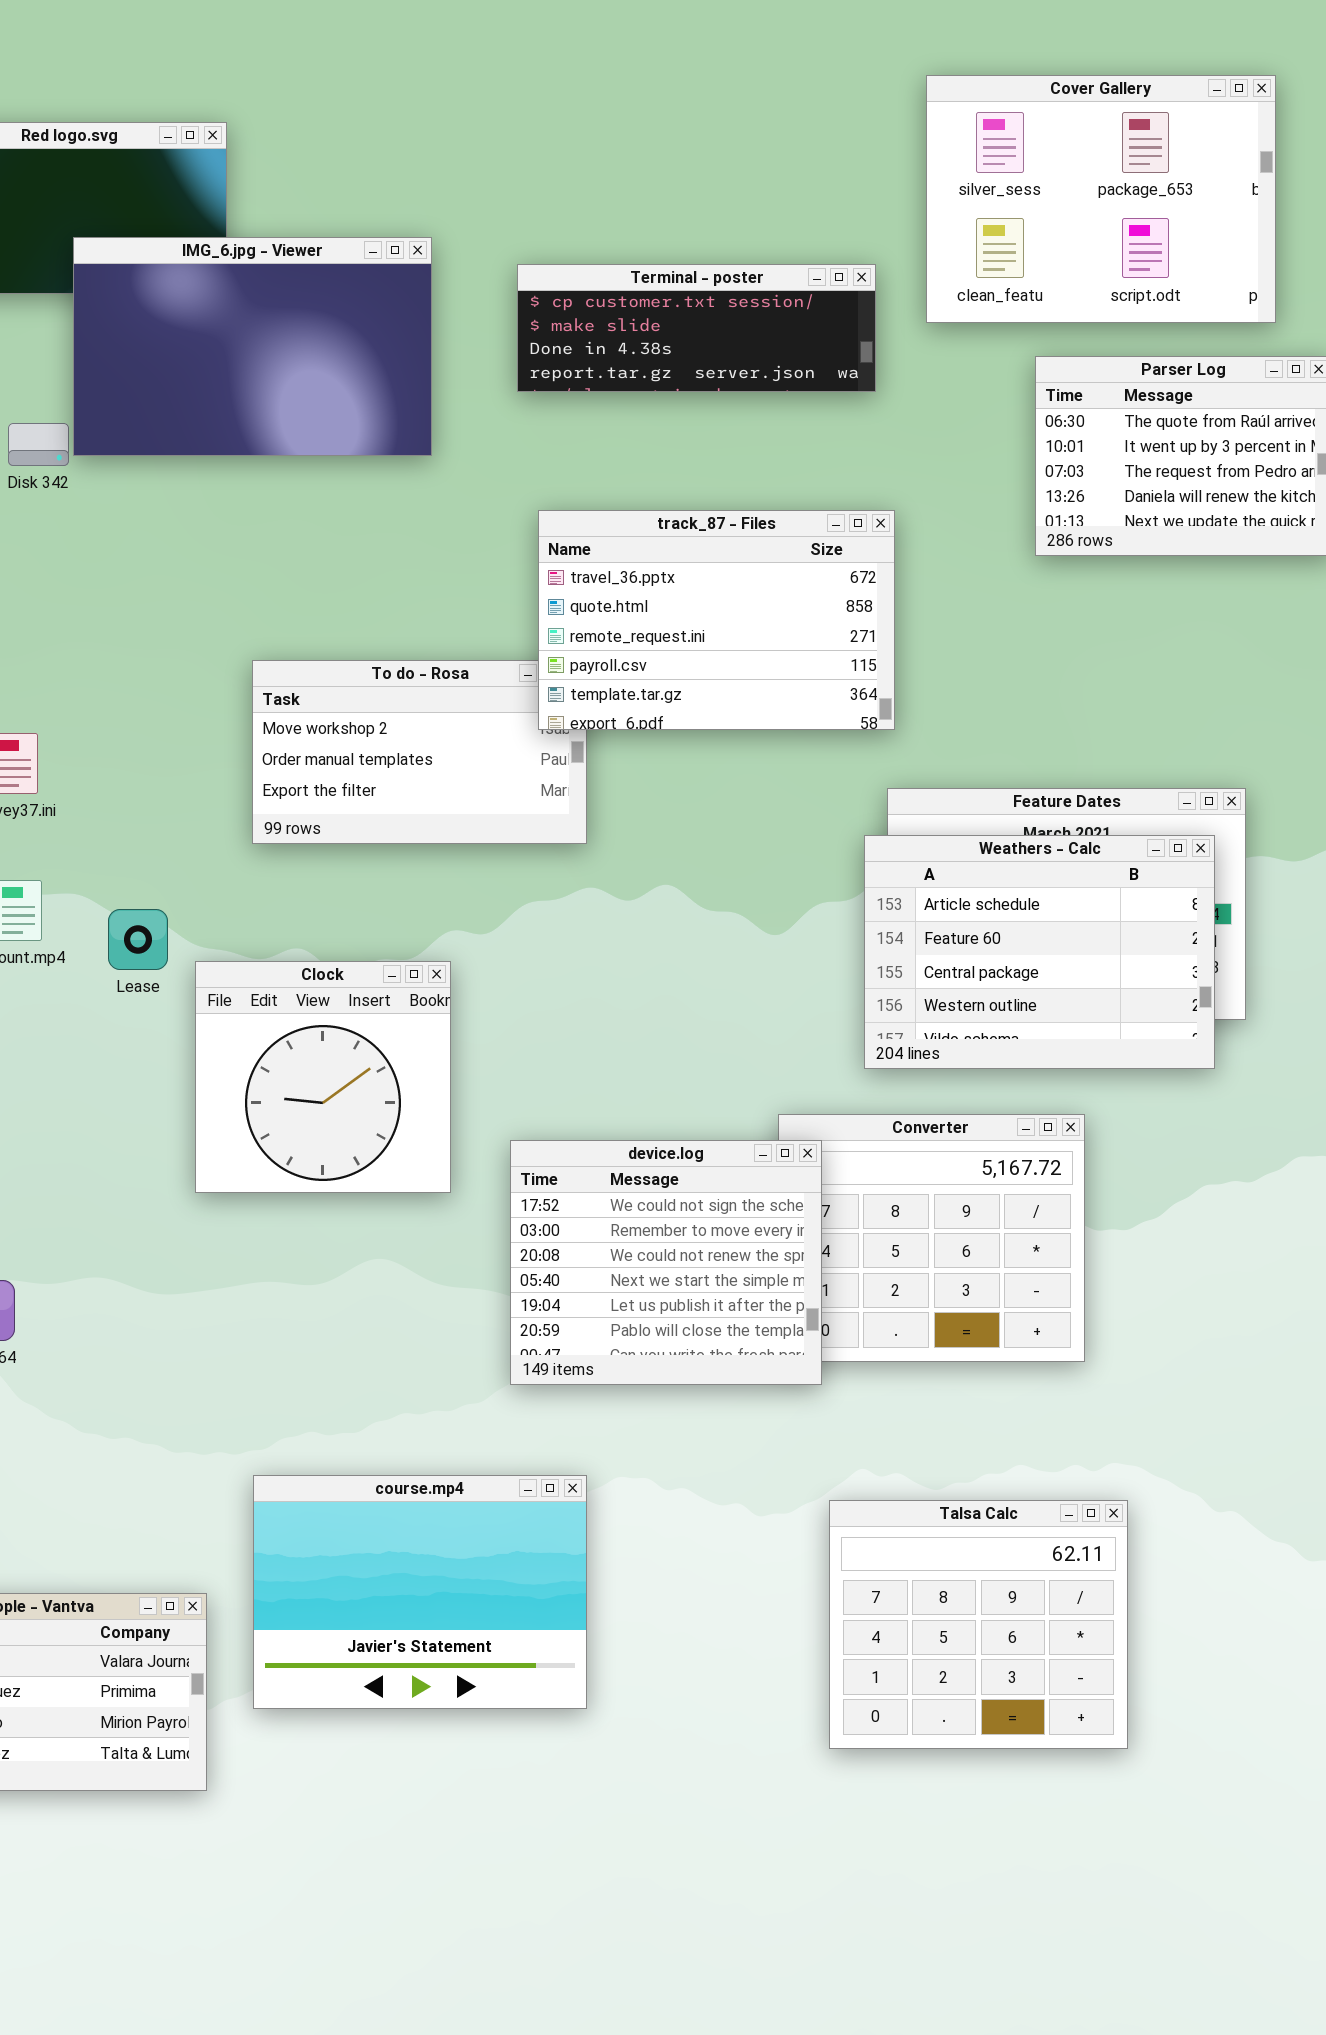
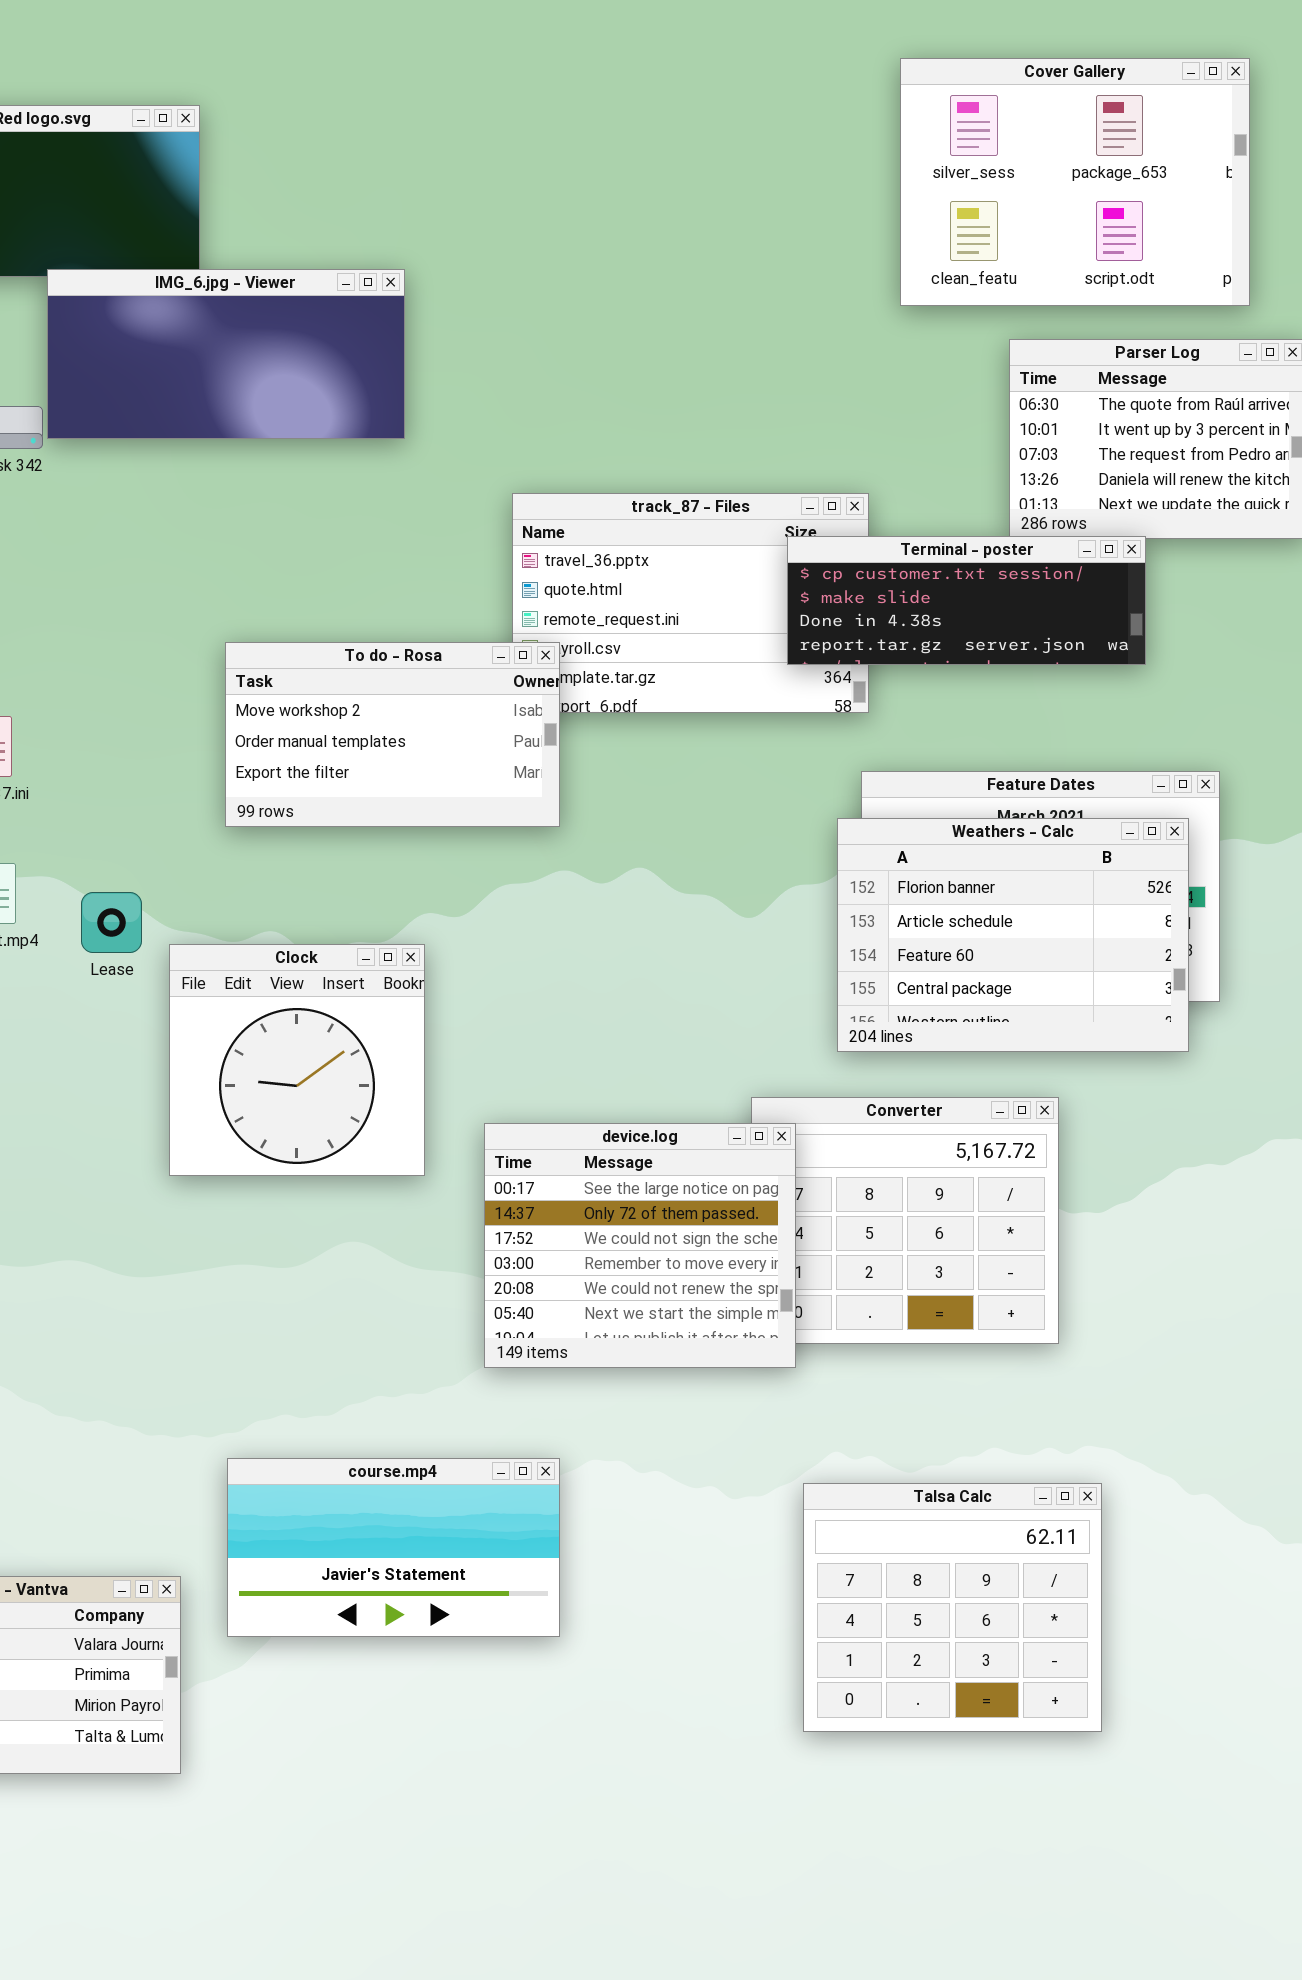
IMG_6.jpg - Viewer: [73,237,432,456] -> [47,269,405,439], resized
Terminal - poster: [517,264,876,392] -> [787,536,1146,665], moved
To do - Rosa: [252,660,587,844] -> [225,642,560,827], raised
Weathers - Calc: [864,835,1215,1069] -> [837,818,1189,1052], scrolled up 1 row
device.log: [510,1140,822,1385] -> [484,1123,796,1368], scrolled up 2 rows
course.mp4: [253,1475,587,1709] -> [227,1458,560,1637], resized

